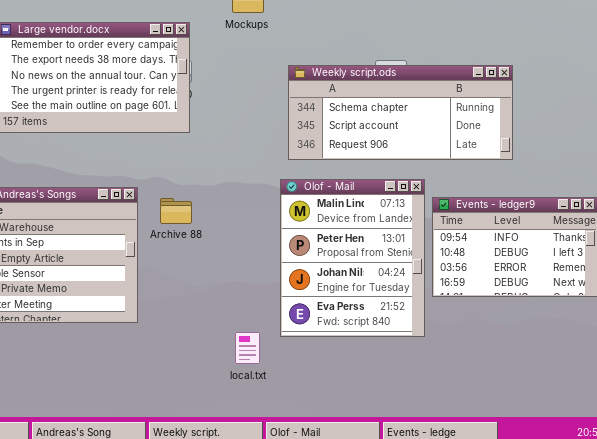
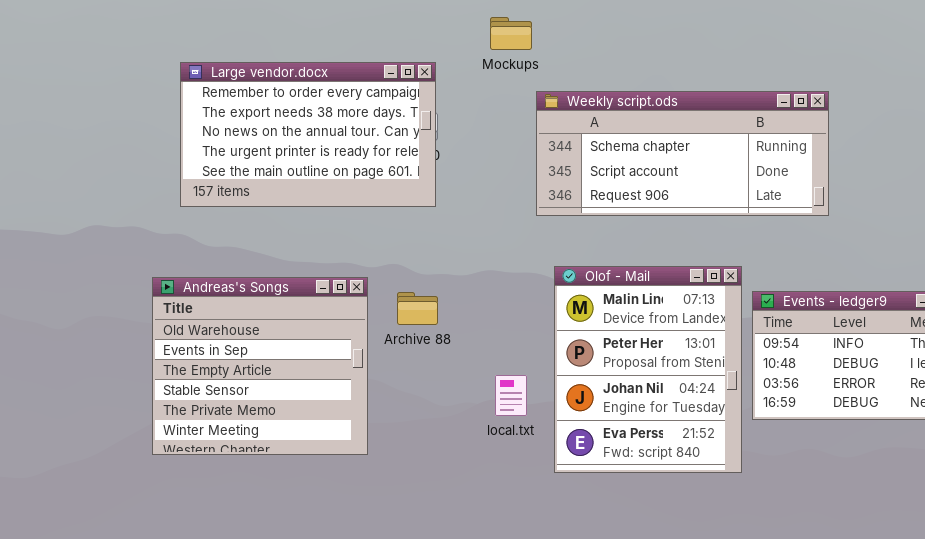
Weekly script.ods: [288,65,513,160] -> [536,91,829,216], moved
local.txt: [235,332,260,364] -> [495,375,527,416], moved

